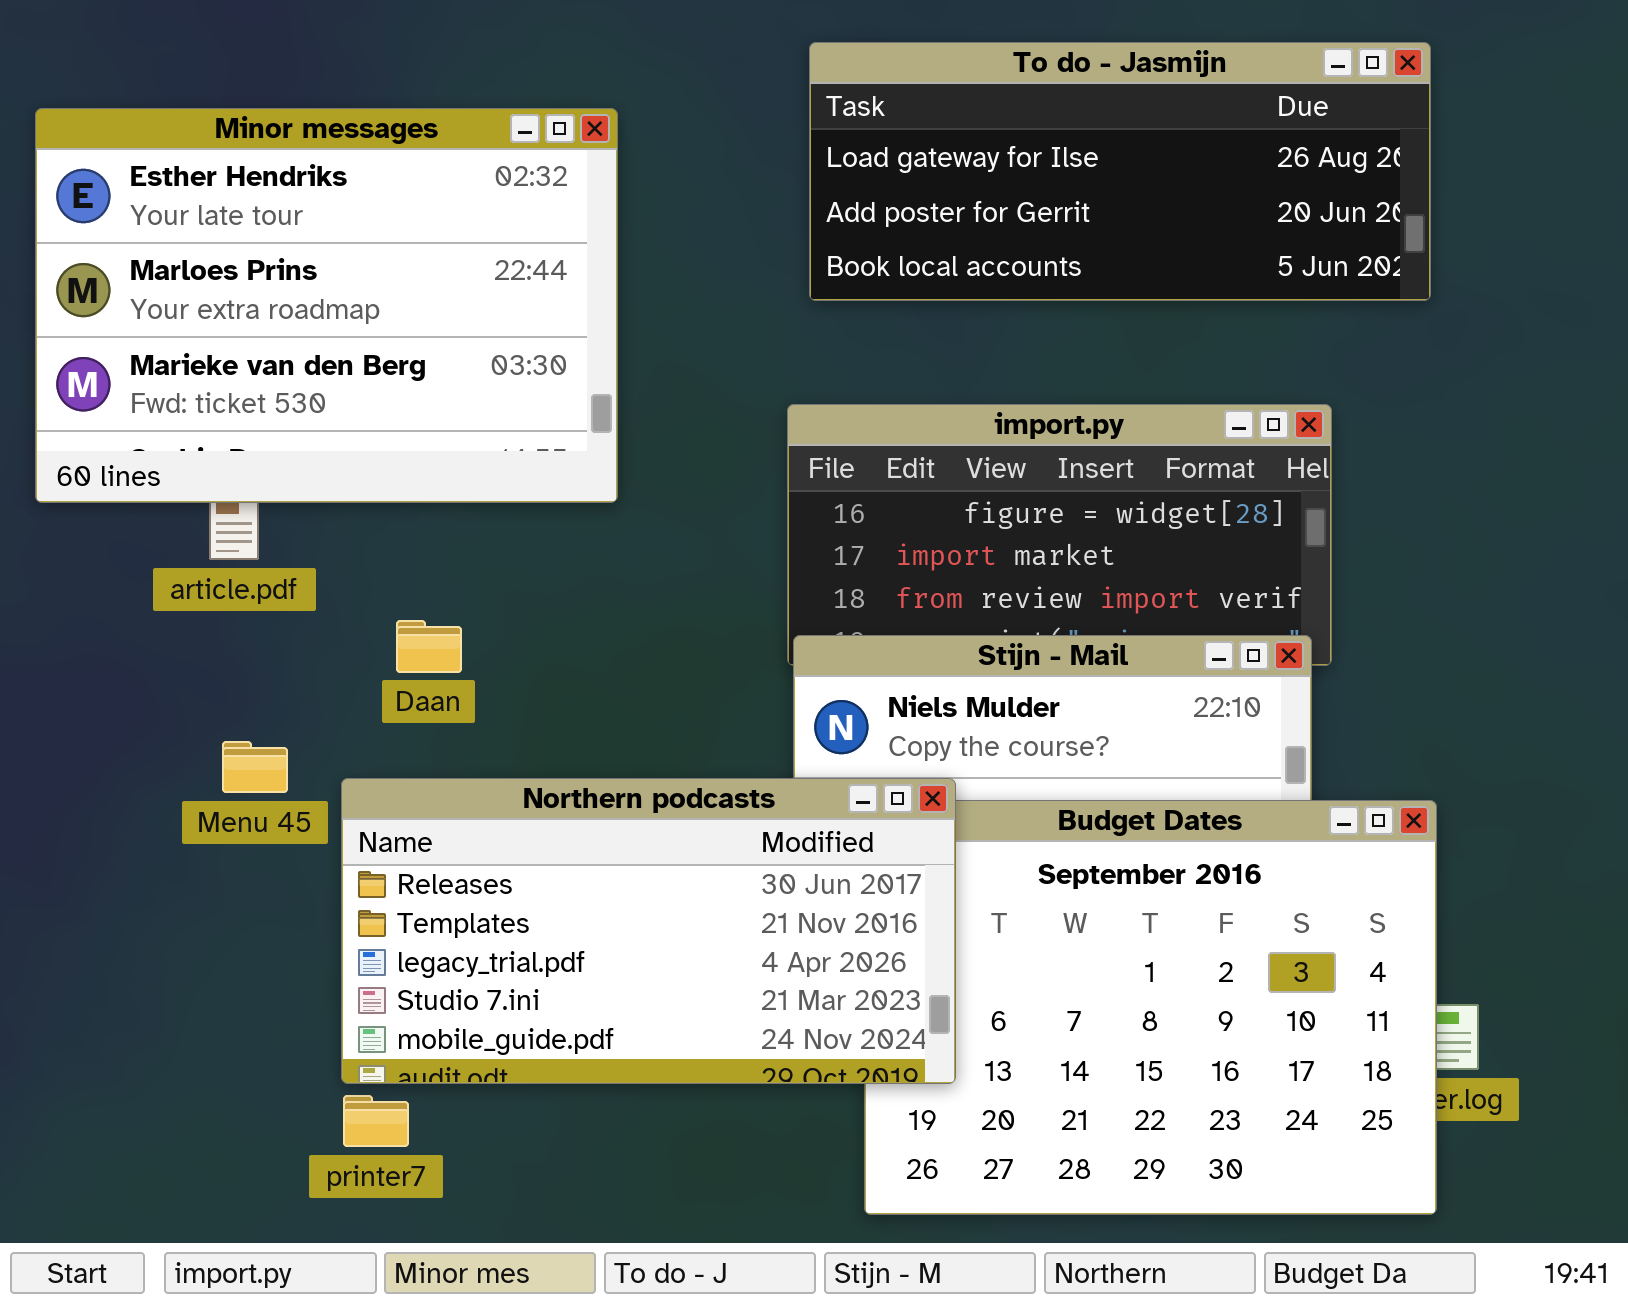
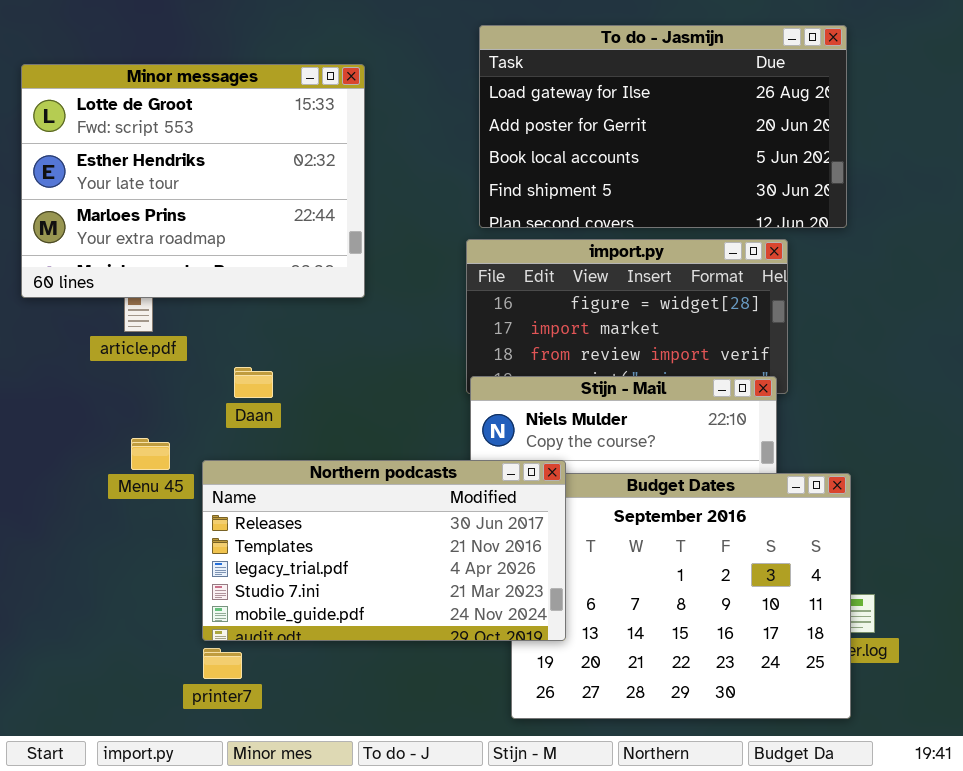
To do - Jasmijn: [809,42,1431,301] -> [479,25,847,228], resized
Minor messages: [35,108,618,503] -> [21,64,365,298], scrolled up 1 row

